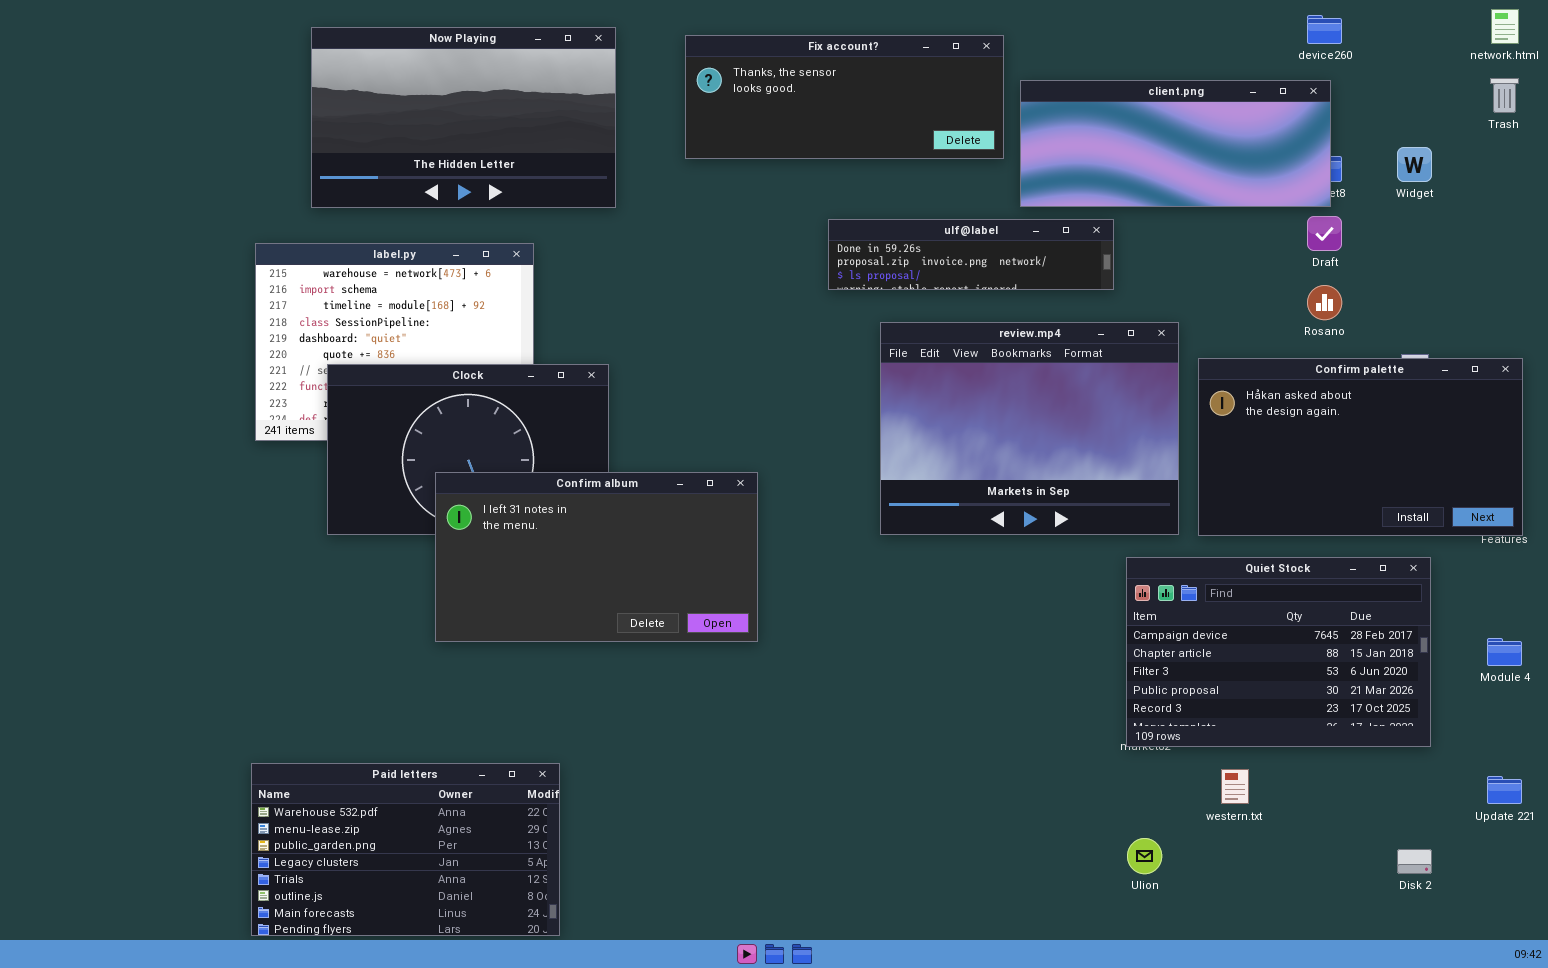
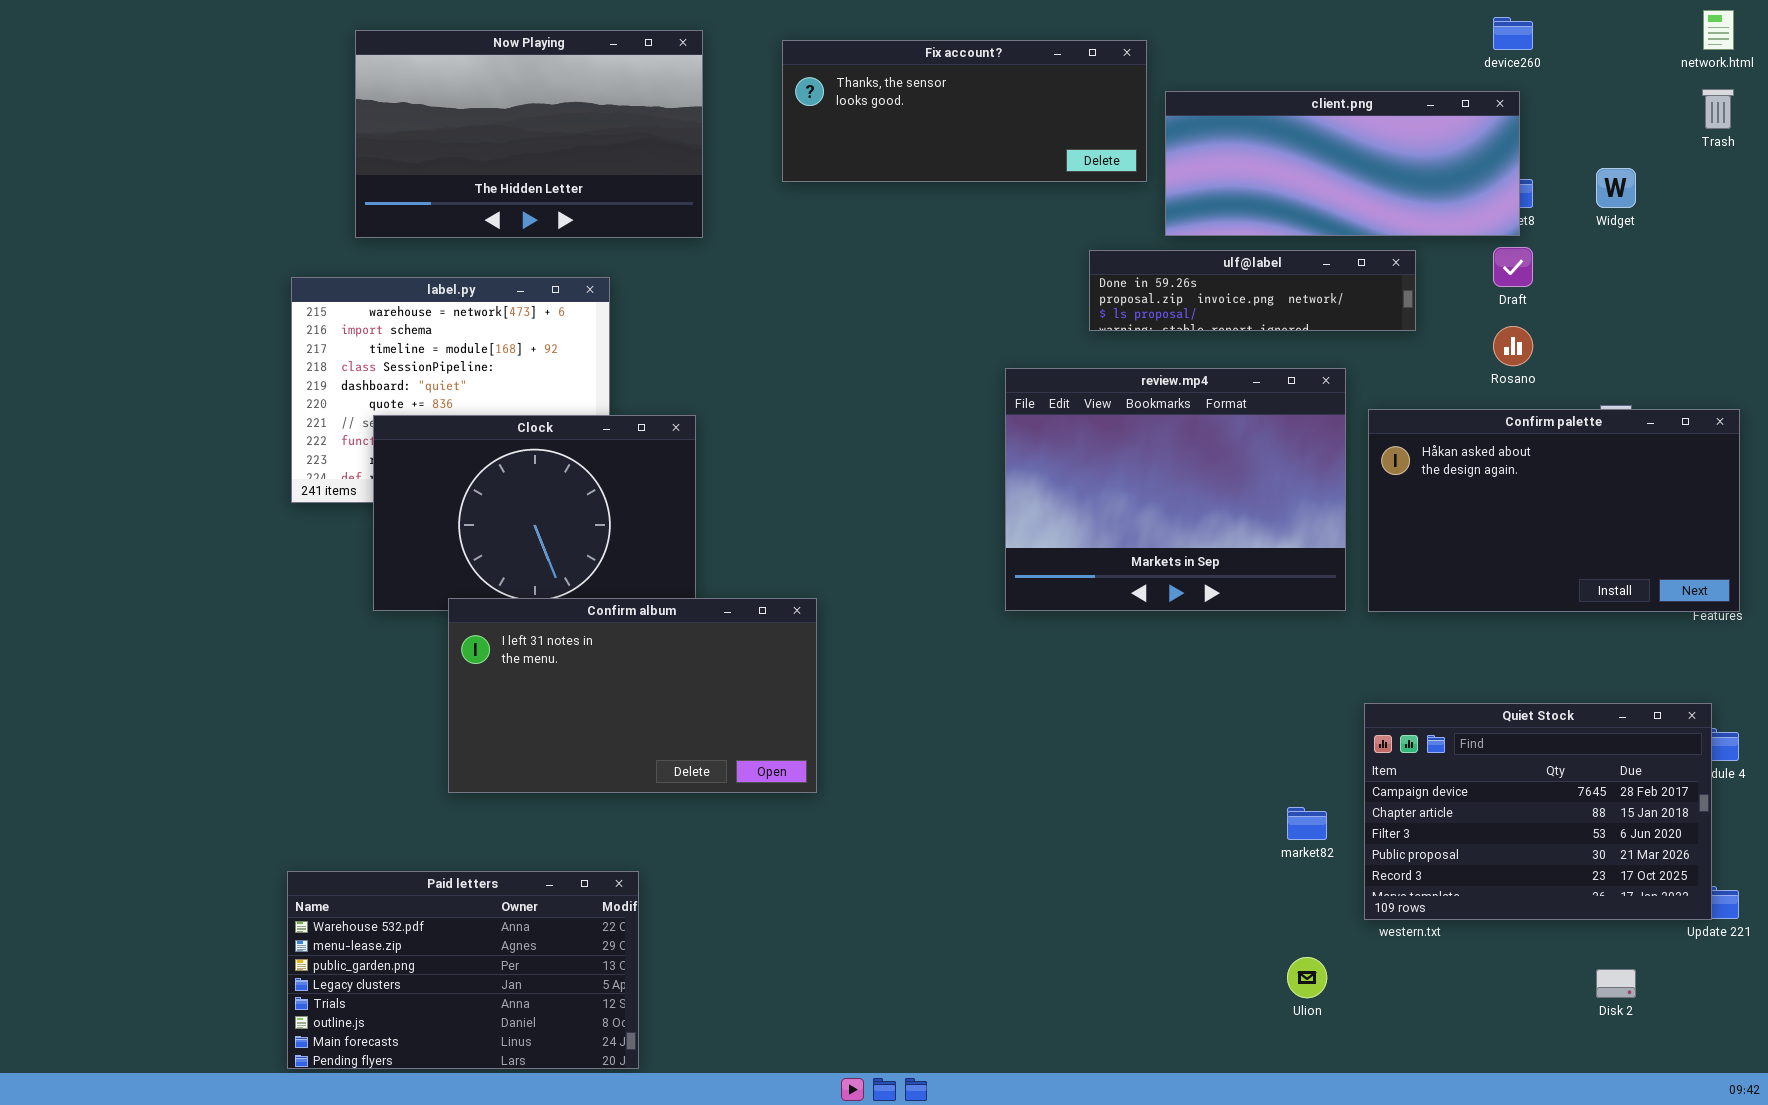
ulf@label: [828,219,1114,290] -> [1089,250,1416,331], moved
Confirm album: [435,472,758,642] -> [448,598,817,793], moved
Quiet Stock: [1126,557,1431,747] -> [1364,703,1712,920], moved

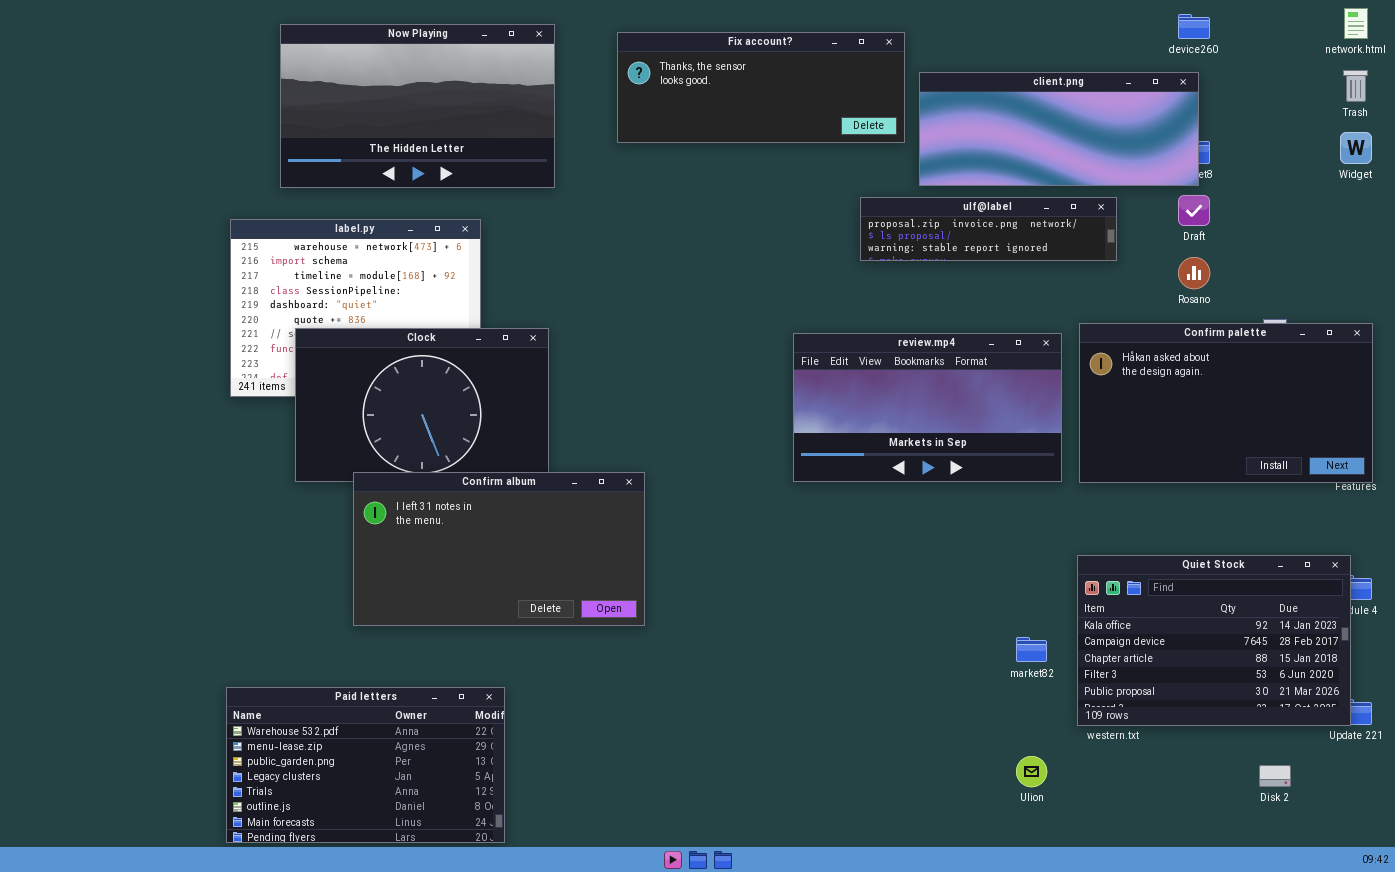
Widget: [1596,168,1636,208] -> [1340,132,1372,164], moved
ulf@label: [1089,250,1416,331] -> [860,197,1117,261], scrolled down 1 row
review.mp4: [1005,368,1346,611] -> [793,333,1062,482], resized
Quiet Stock: [1364,703,1712,920] -> [1077,555,1351,726], scrolled up 1 row

